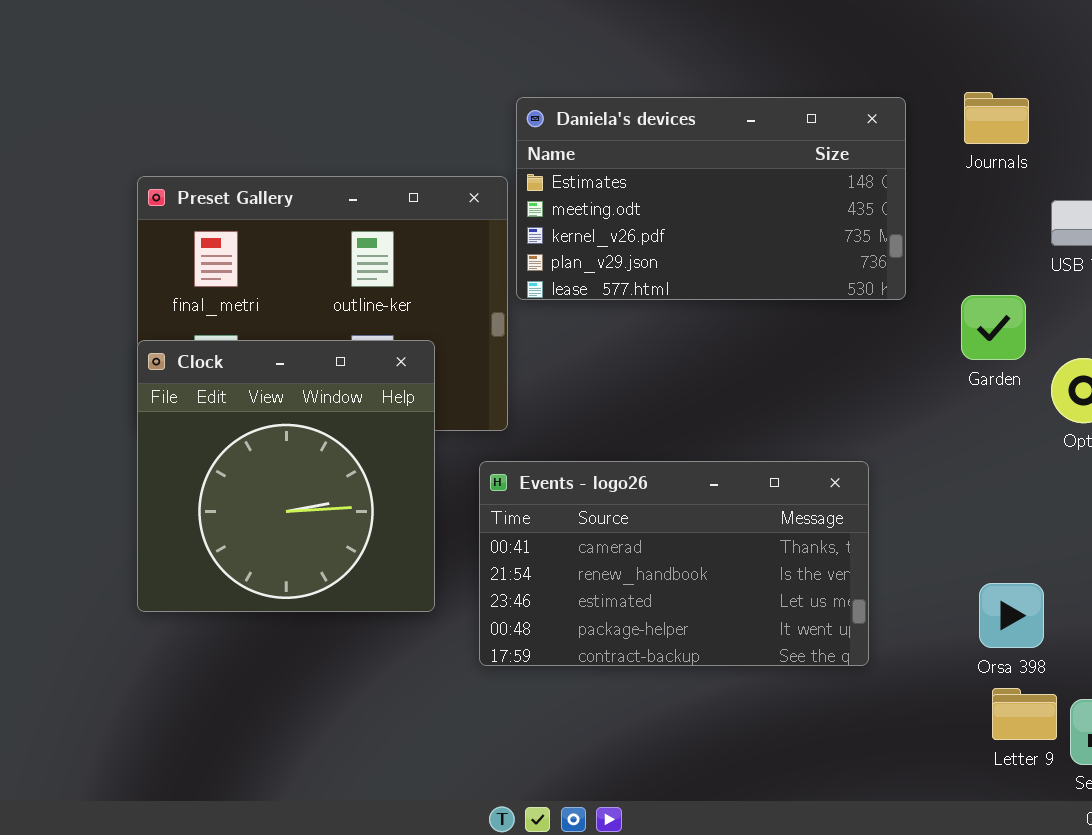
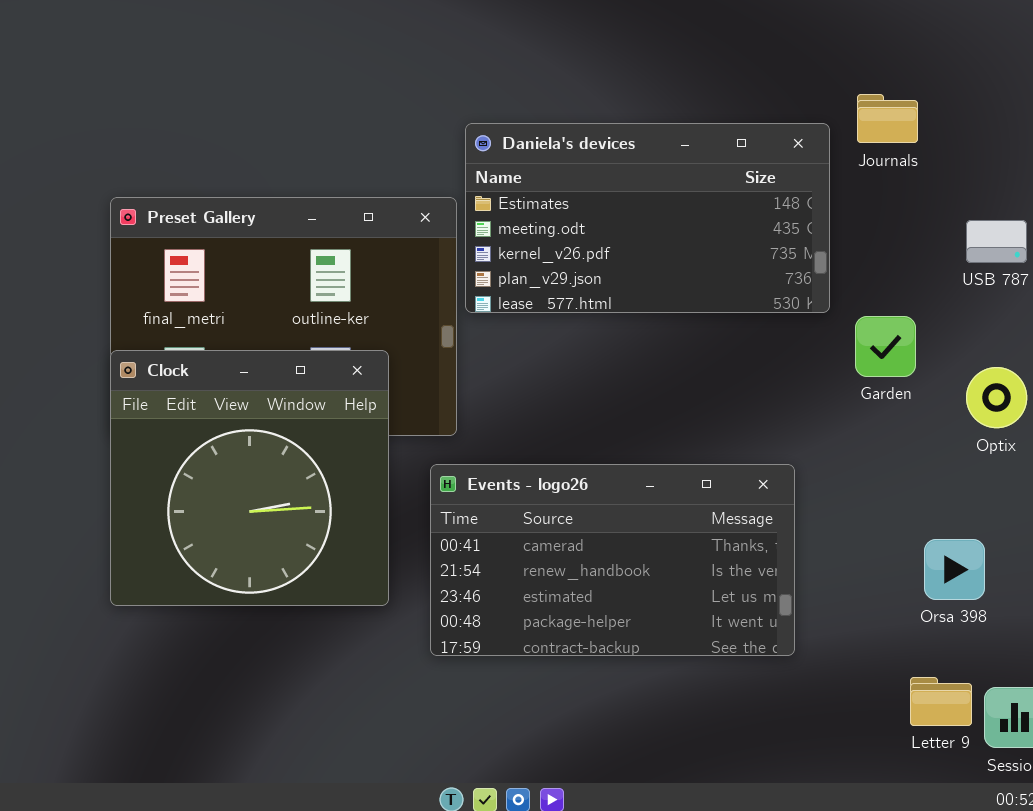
Journals: [964,92,1029,144] -> [857,94,918,143], moved
Garden: [961,295,1026,360] -> [855,316,916,377], moved
Orsa 398: [979,583,1044,648] -> [924,539,985,600], moved

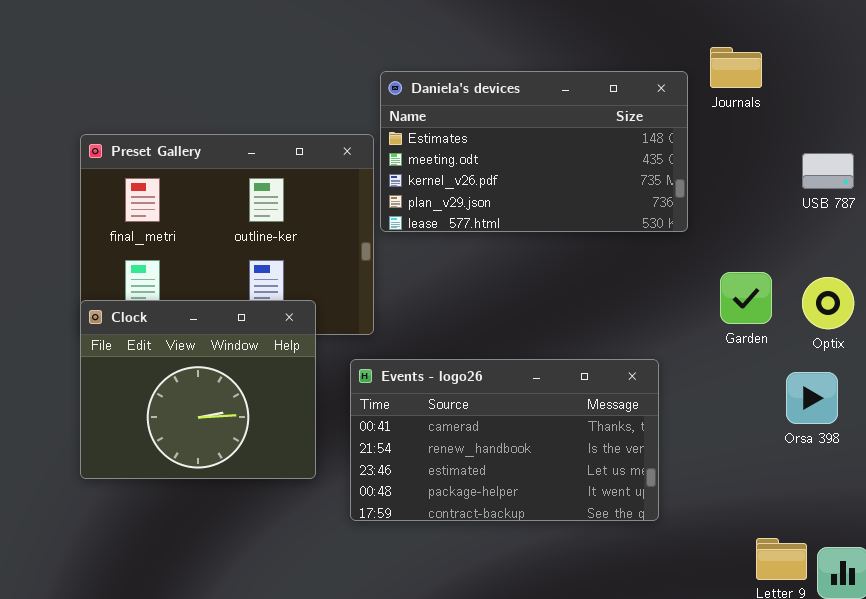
Garden: [855,316,916,377] -> [720,272,772,324], moved
Clock: [110,350,389,606] -> [80,300,316,479], resized
Orsa 398: [924,539,985,600] -> [786,372,838,424], moved

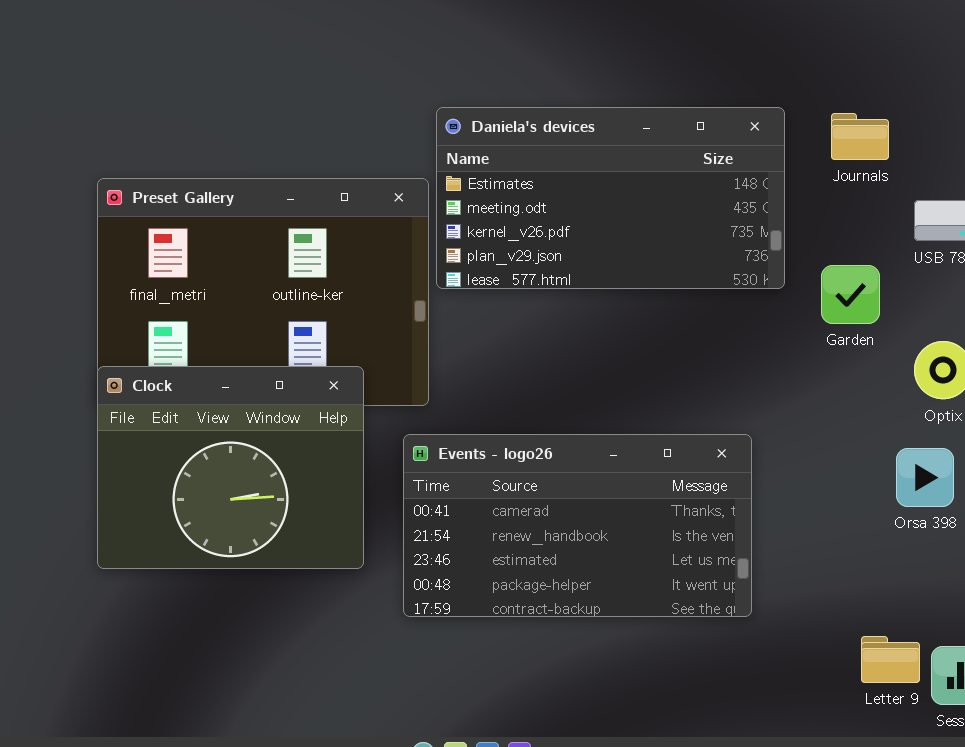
Journals: [710,47,762,88] -> [831,113,889,160], moved
Garden: [720,272,772,324] -> [821,265,880,324], moved

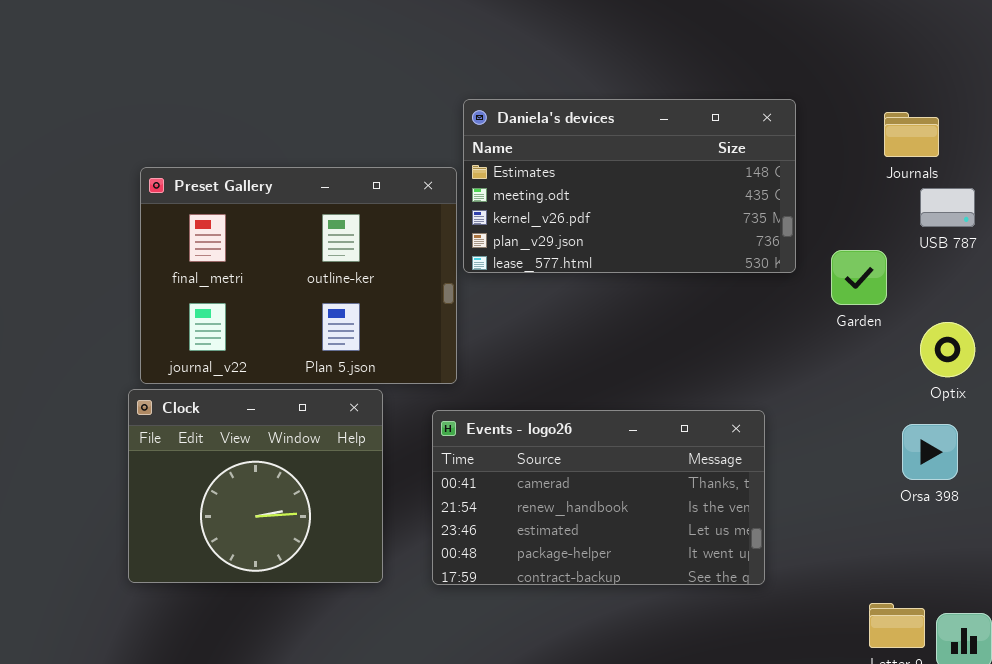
Journals: [831,113,889,160] -> [884,112,939,157], moved
Clock: [97,366,364,569] -> [128,389,383,583], moved

